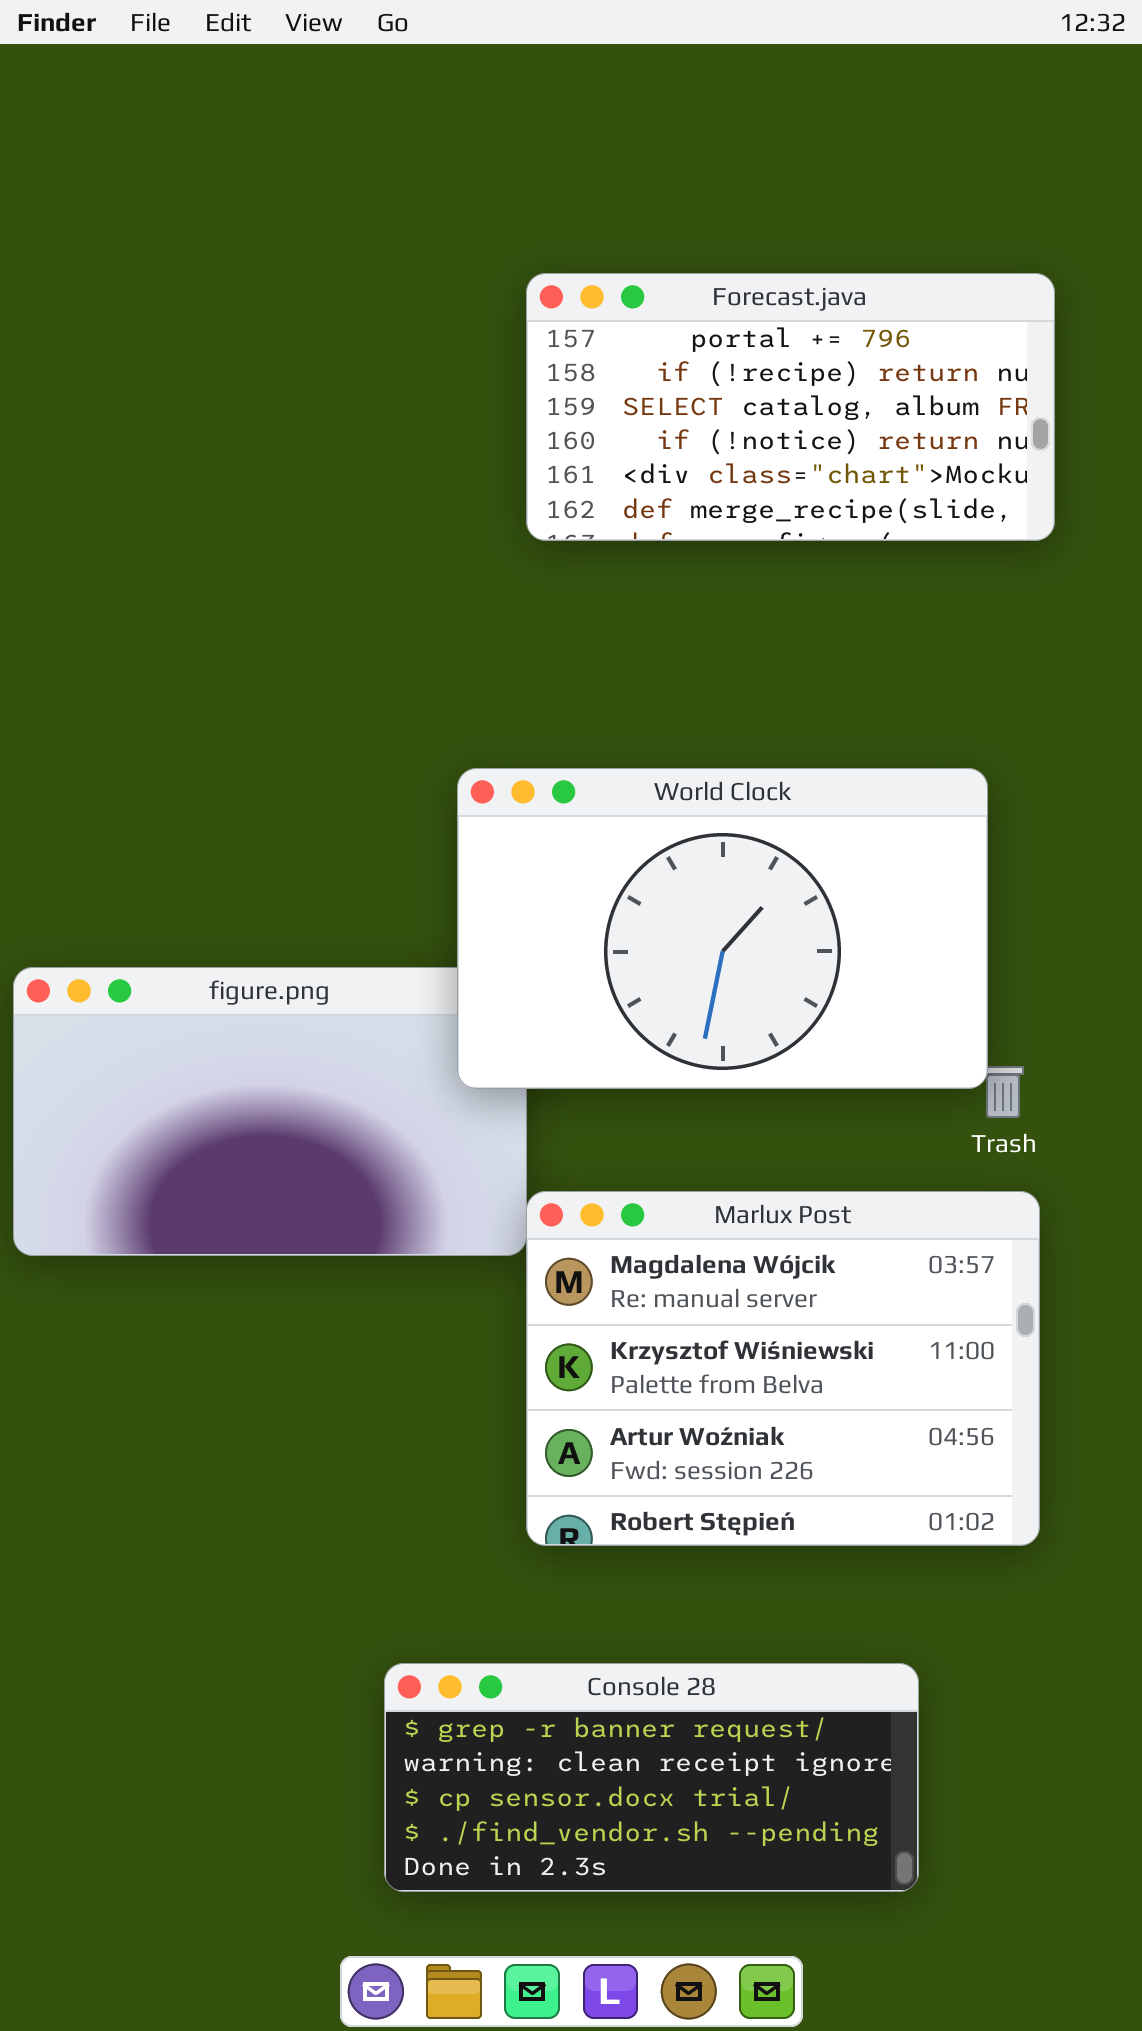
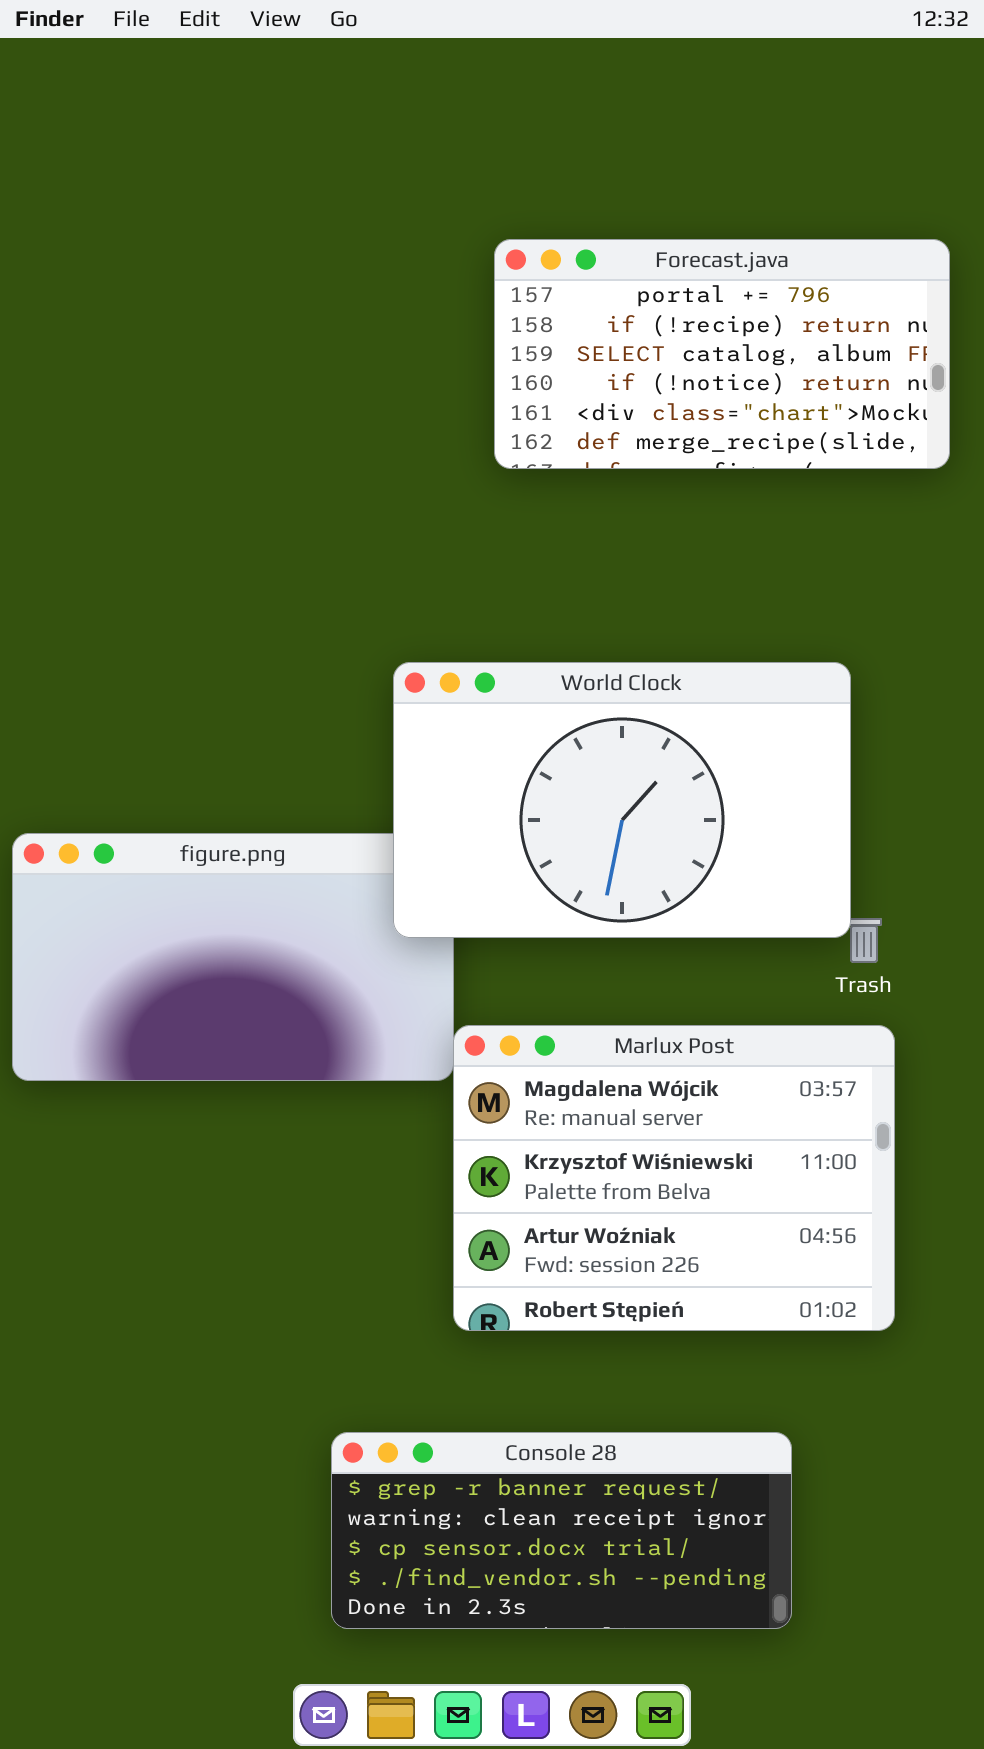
Forecast.java: [526,273,1055,541] -> [494,239,950,469], moved

